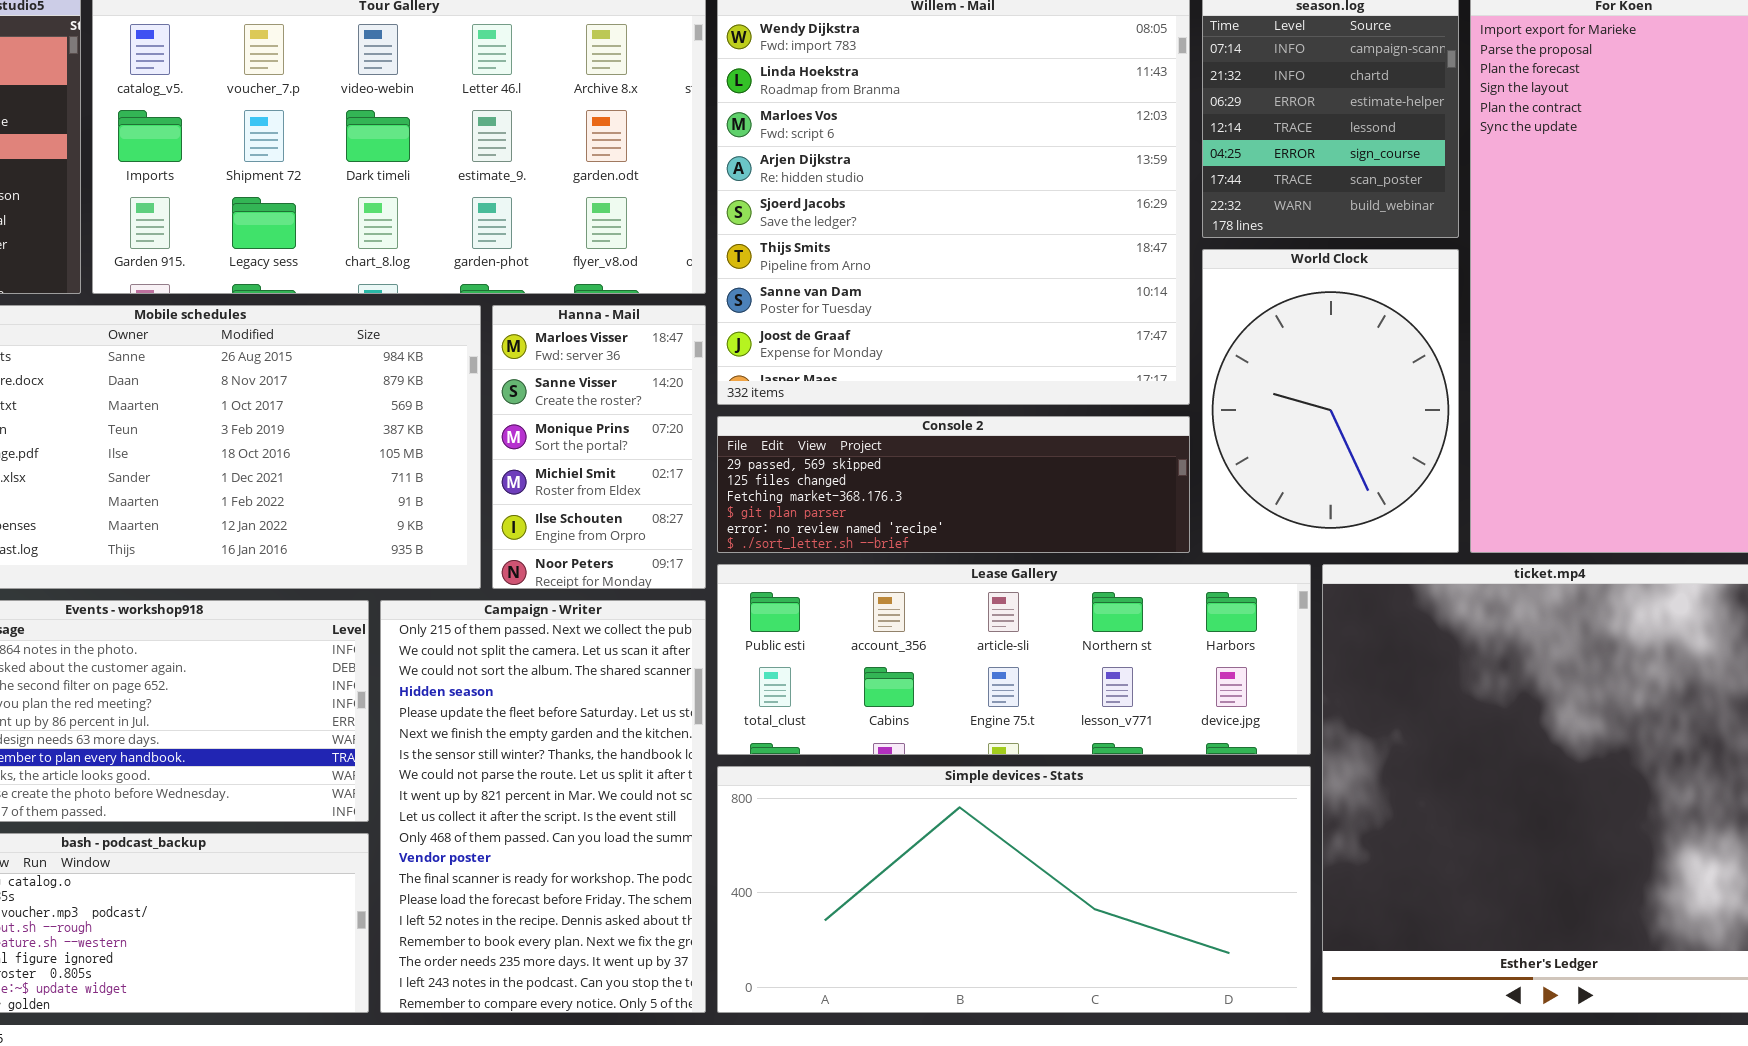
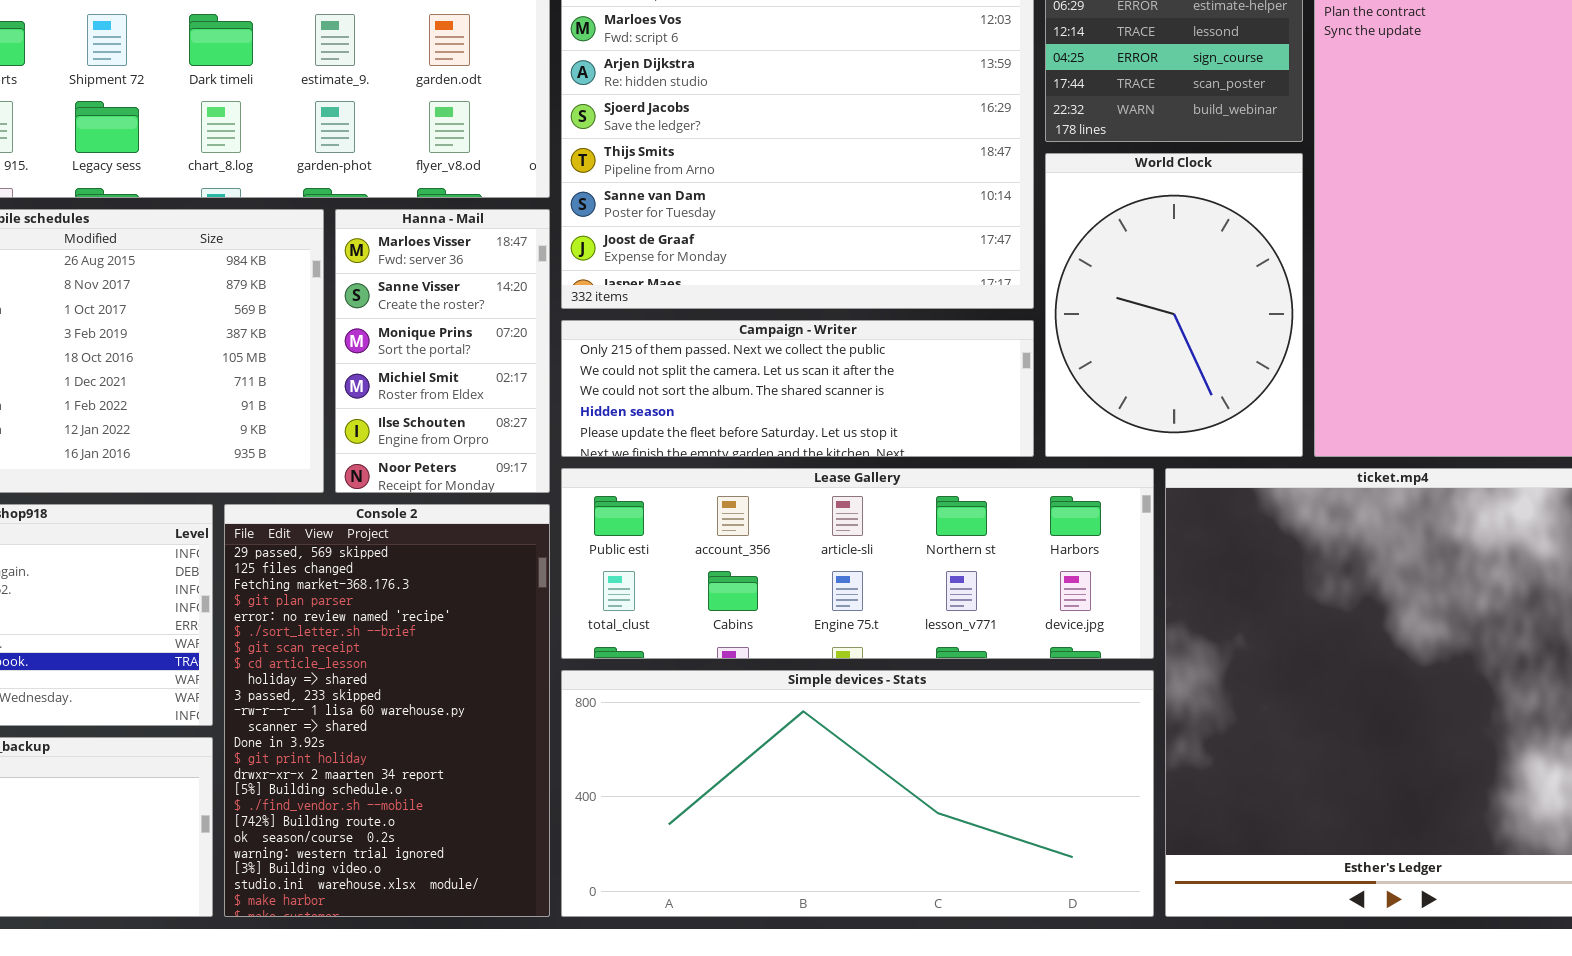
Console 2: [717,416,1190,553] -> [224,504,550,917], moved, resized
Campaign - Writer: [380,600,706,1013] -> [561,320,1034,457], moved, resized

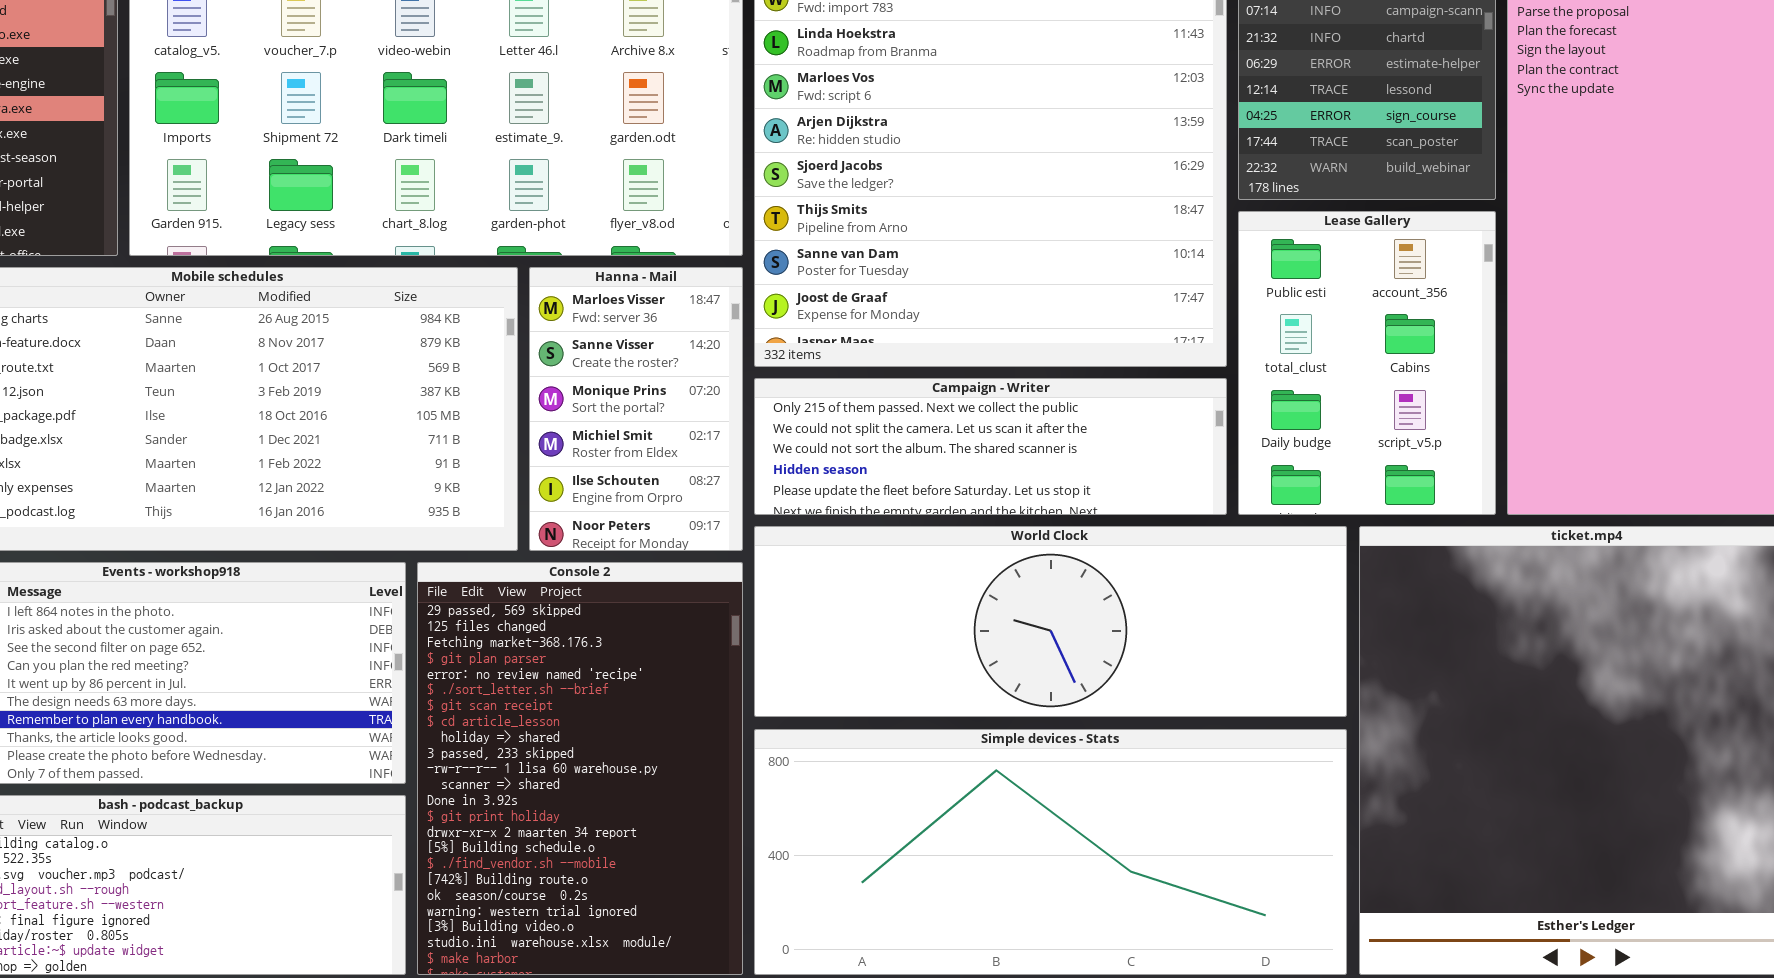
World Clock: [1045,153,1303,457] -> [754,526,1347,717], moved, resized
Lease Gallery: [561,468,1154,659] -> [1238,211,1496,515], moved, resized

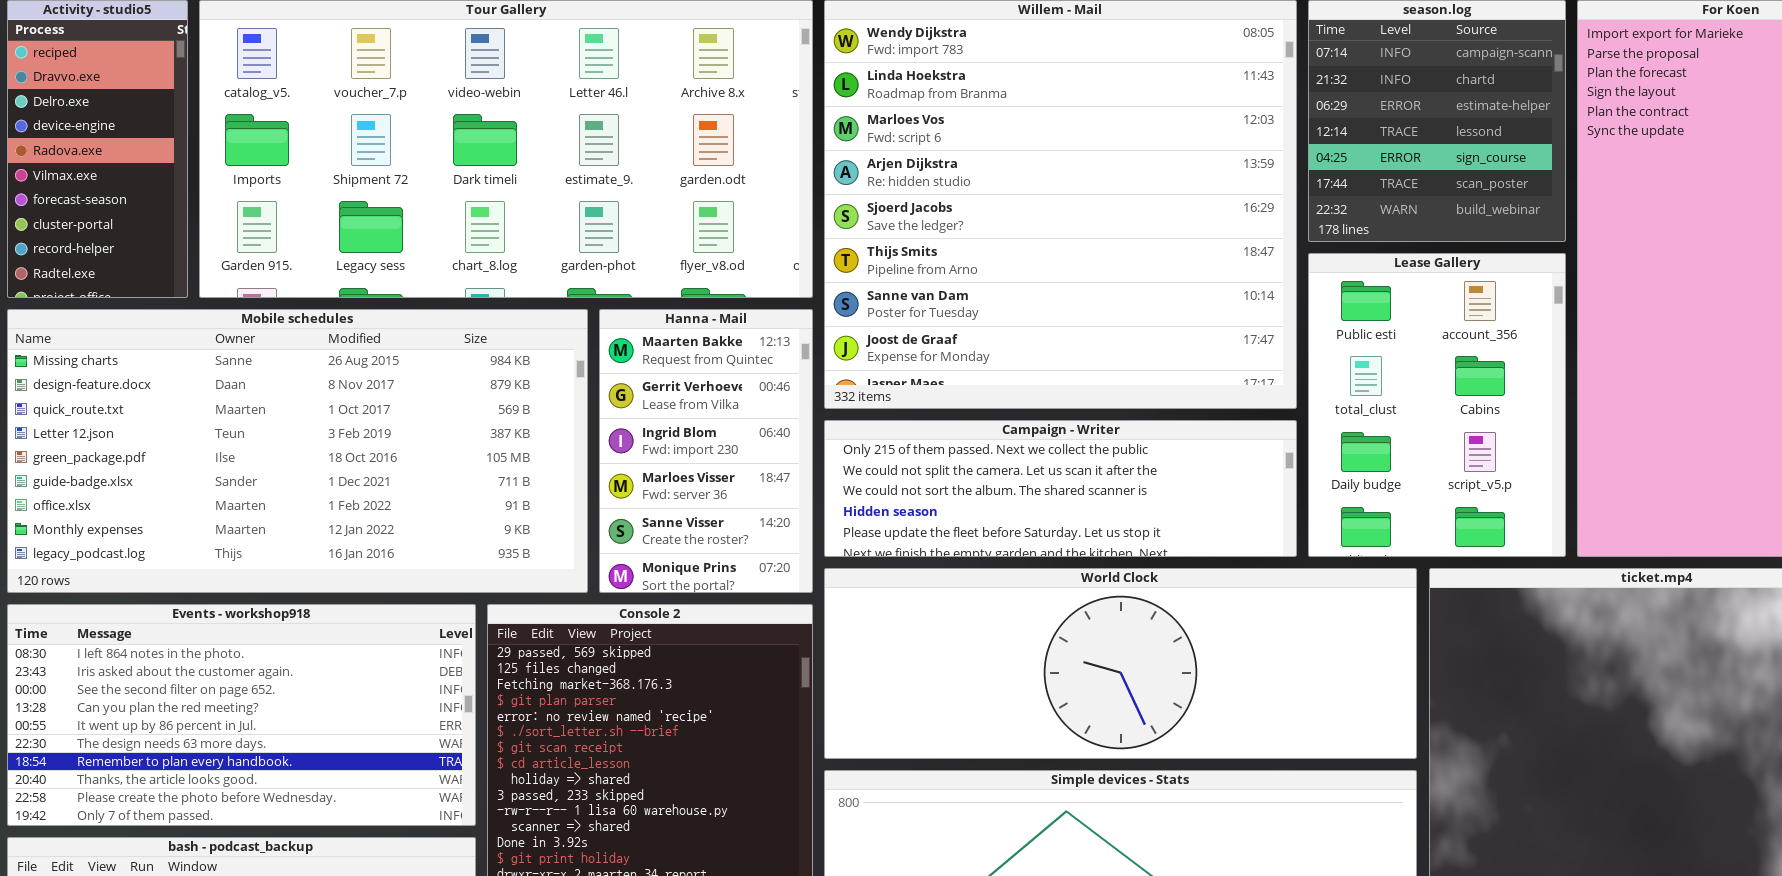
Hanna - Mail: [529,267,743,551] -> [599,309,813,593], scrolled up 3 rows

